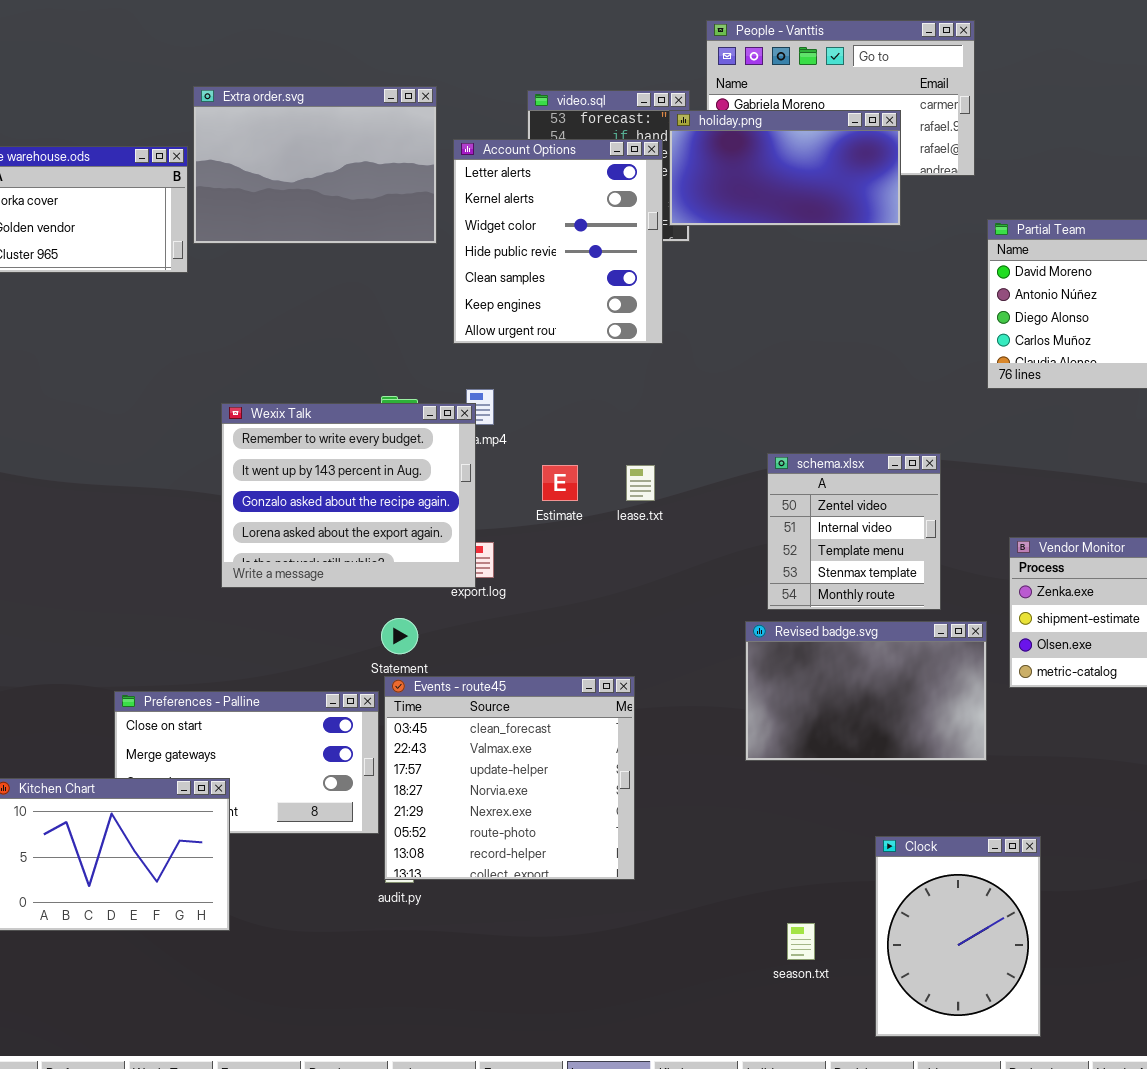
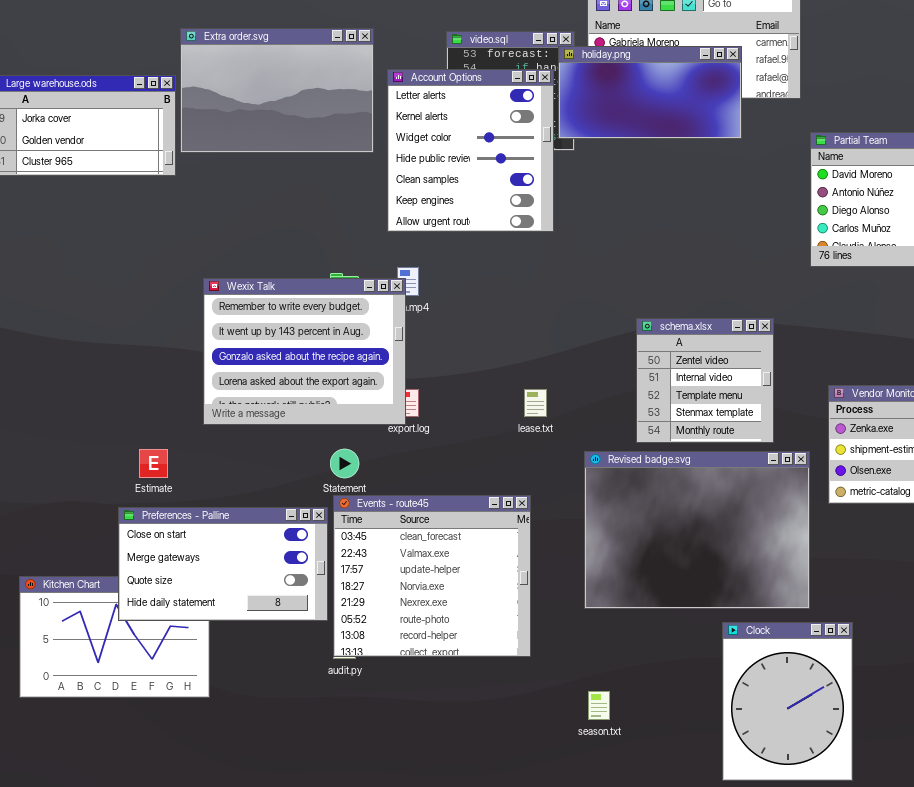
Estimate: [542,465,578,501] -> [139,449,168,478], moved
lease.txt: [626,465,655,501] -> [524,389,547,417], moved
Revised badge.svg: [745,621,987,761] -> [584,451,810,609], resized
Preferences - Palline: [114,691,379,834] -> [118,507,328,621], raised
season.txt: [787,923,815,960] -> [588,691,610,720], moved

